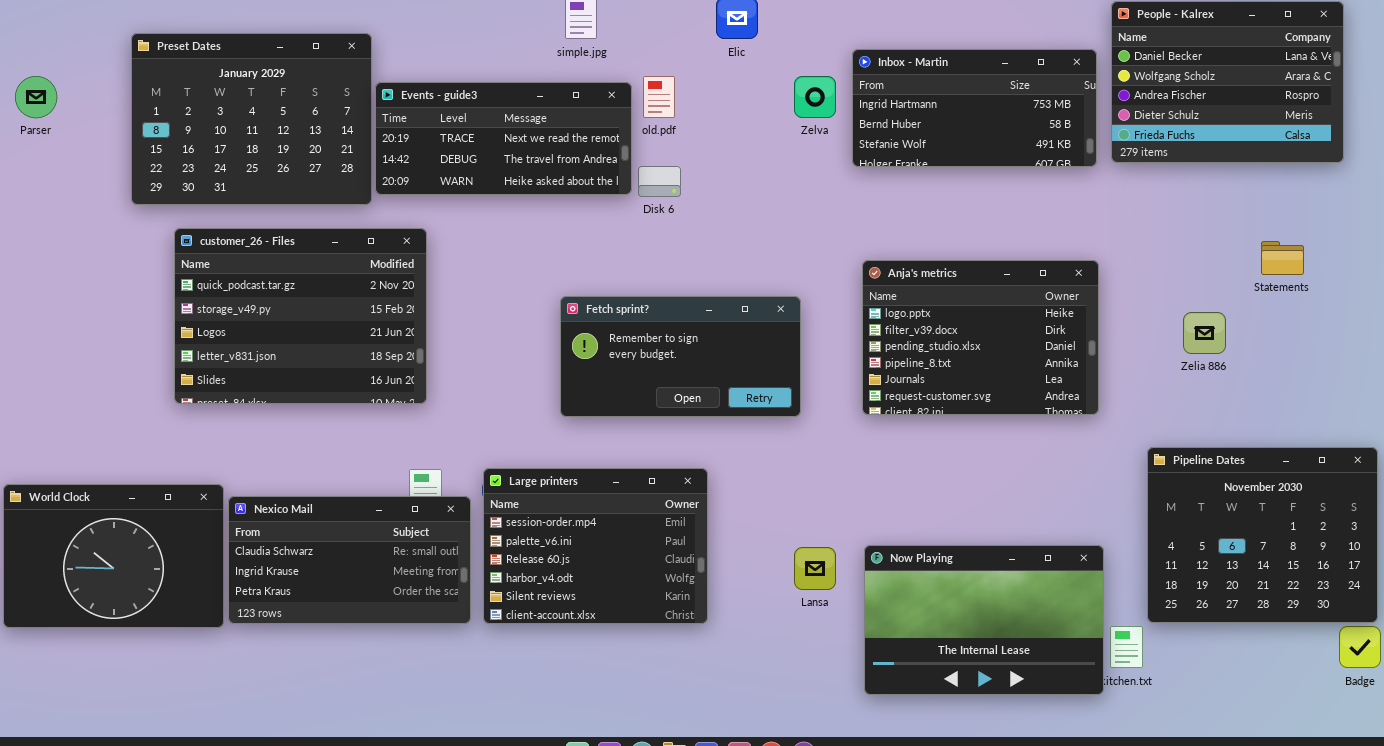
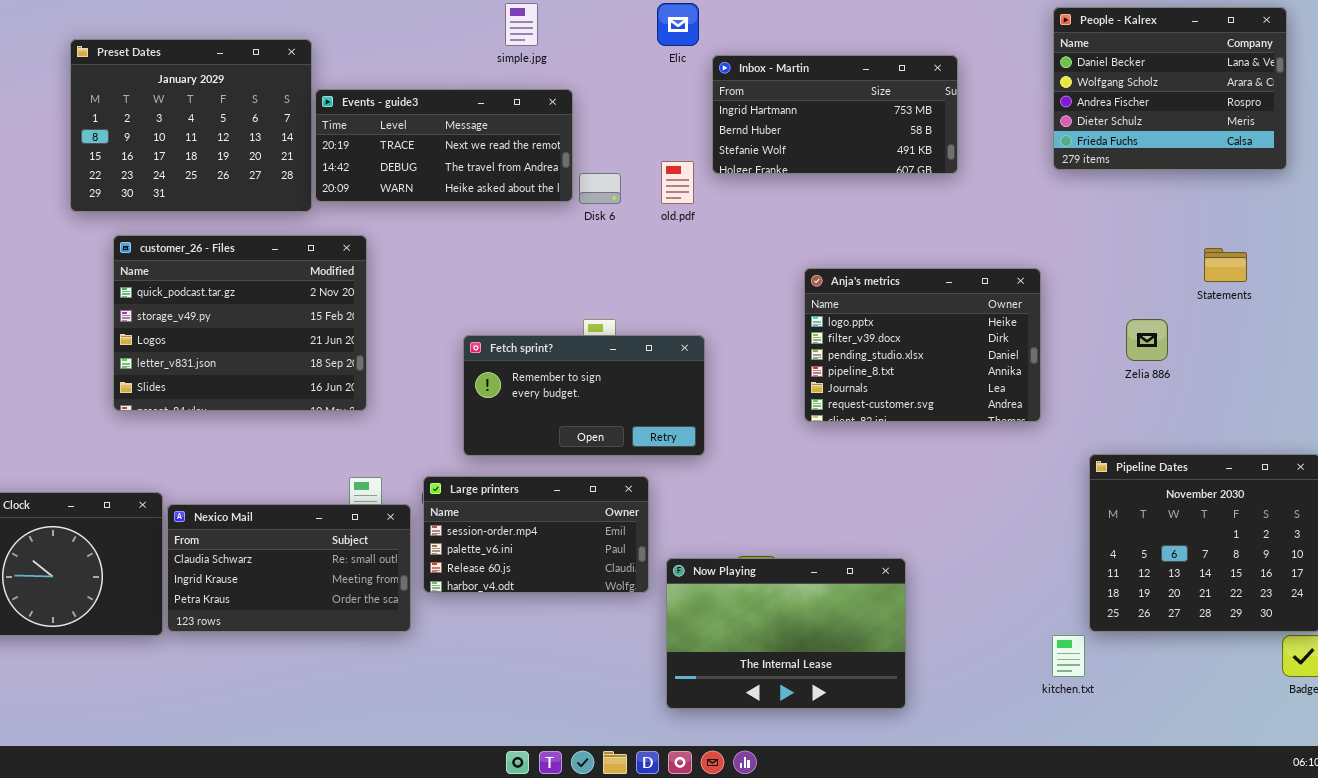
Inbox - Martin: [852,49,1097,167] -> [712,55,958,174], moved
old.pdf: [643,76,675,118] -> [661,161,694,204], moved
Fetch sprint?: [560,296,801,417] -> [463,335,705,456], moved
Large printers: [483,468,708,624] -> [423,476,649,593], resized
Now Playing: [864,545,1104,695] -> [666,558,906,709], moved

